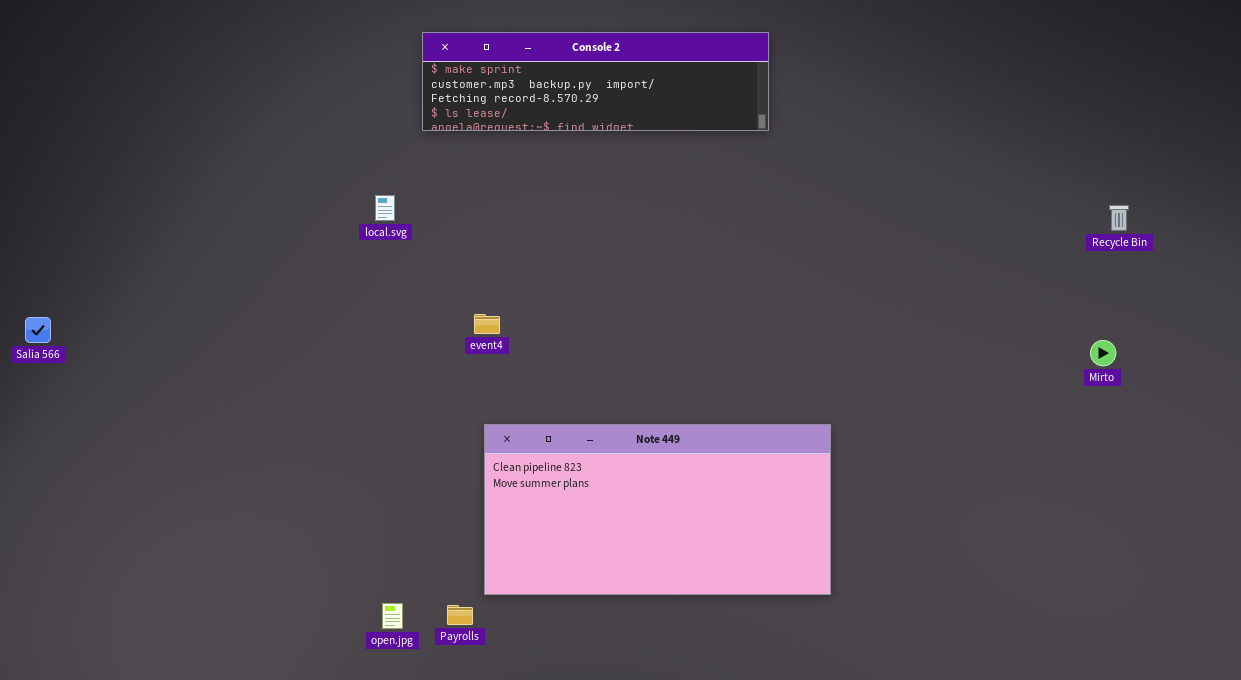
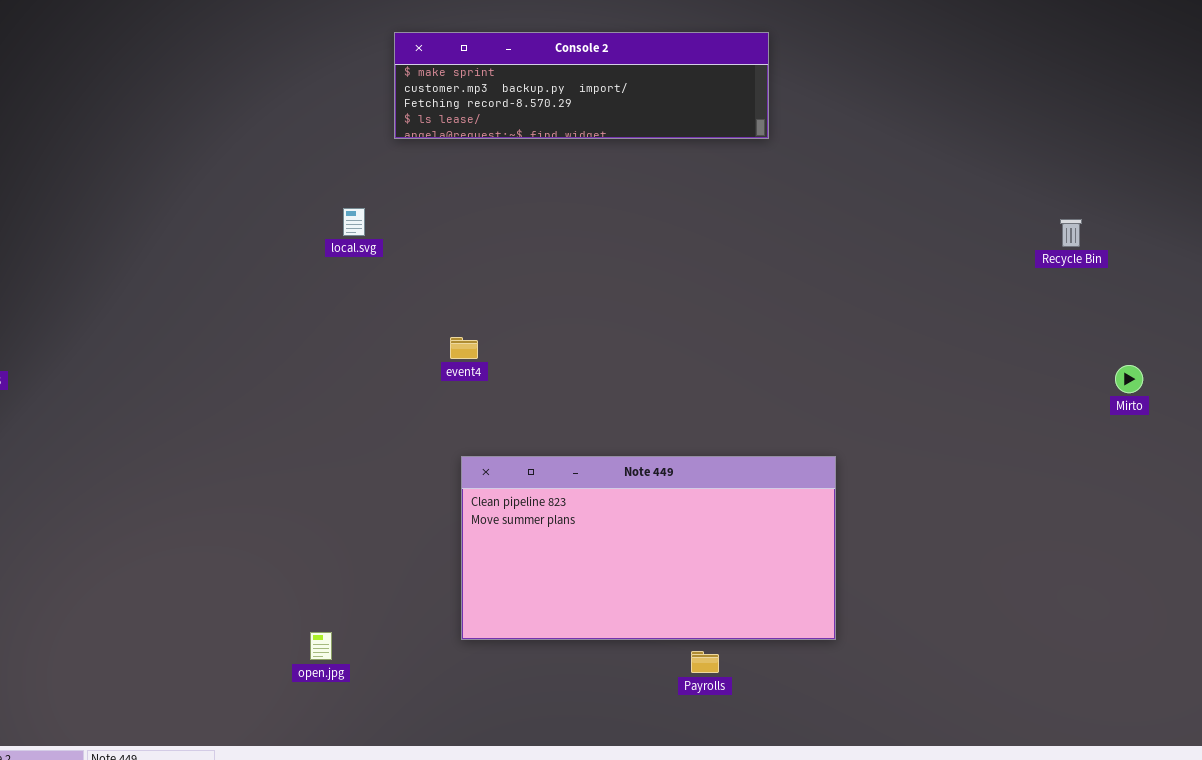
Recycle Bin: [1109,205,1129,231] -> [1060,219,1082,247], moved
open.jpg: [382,603,403,629] -> [310,632,332,660], moved
Payrolls: [447,605,473,625] -> [691,651,719,673], moved

